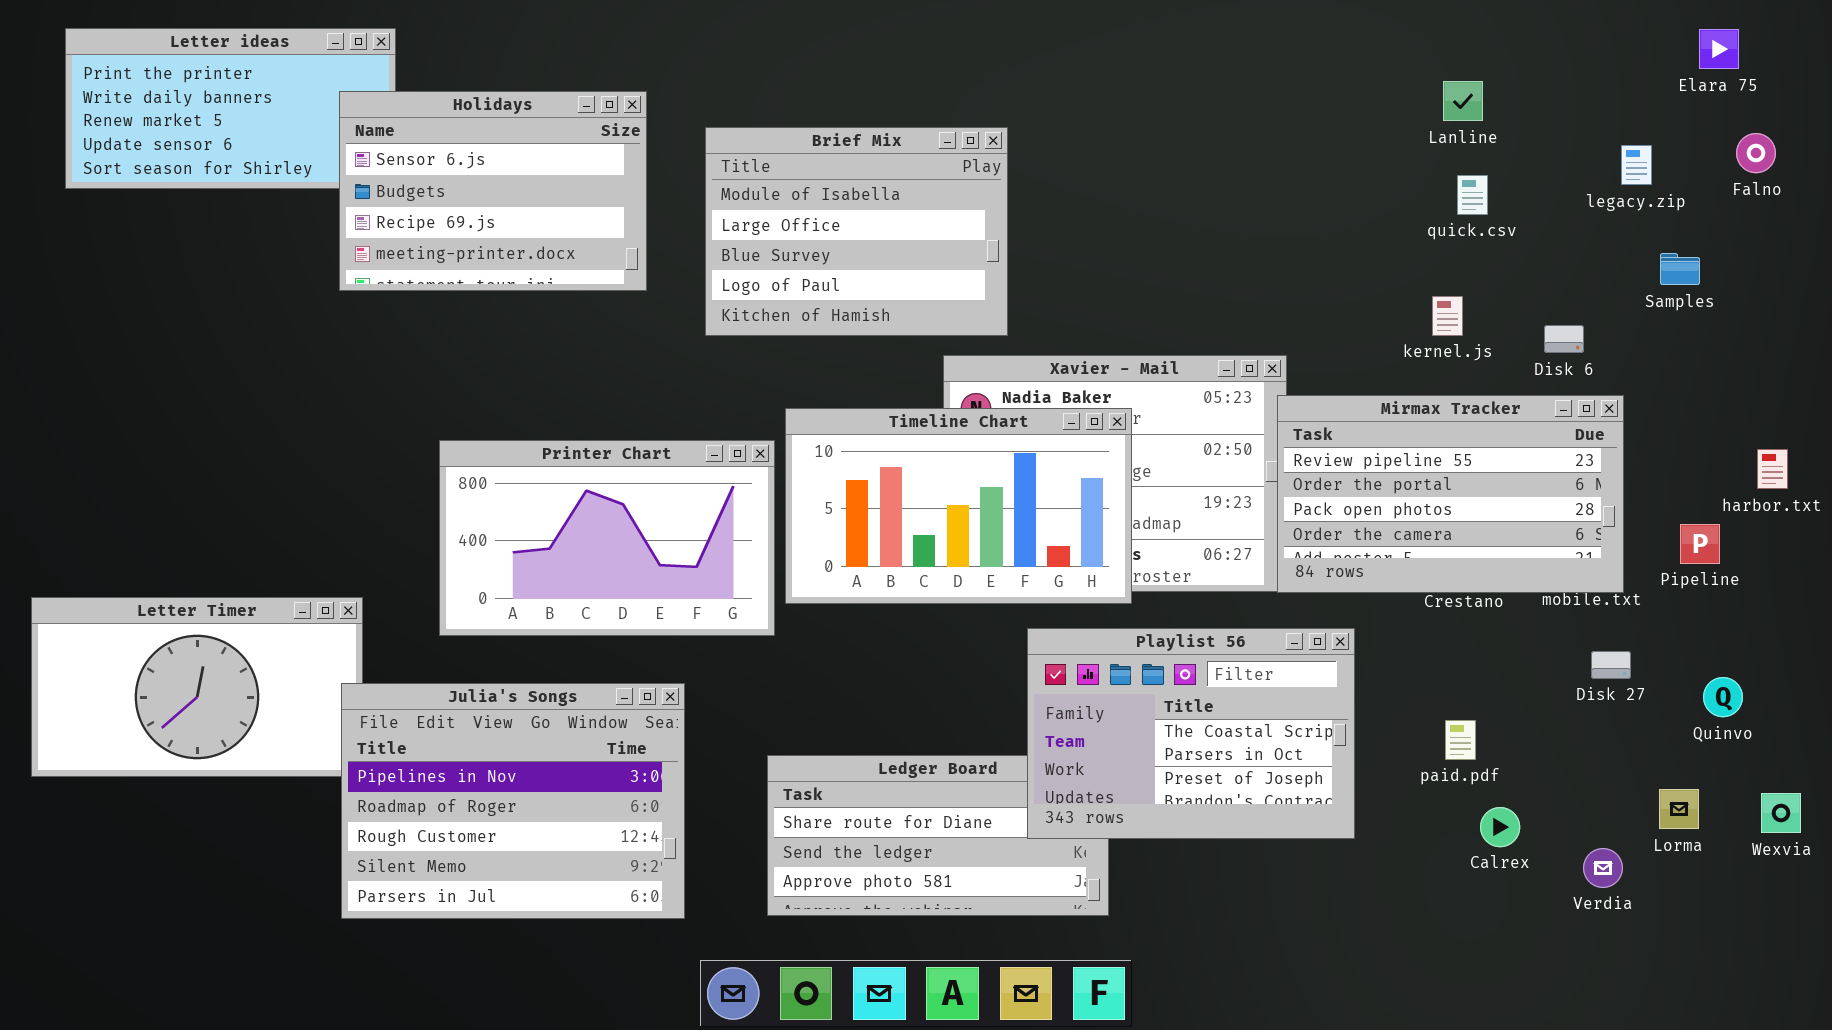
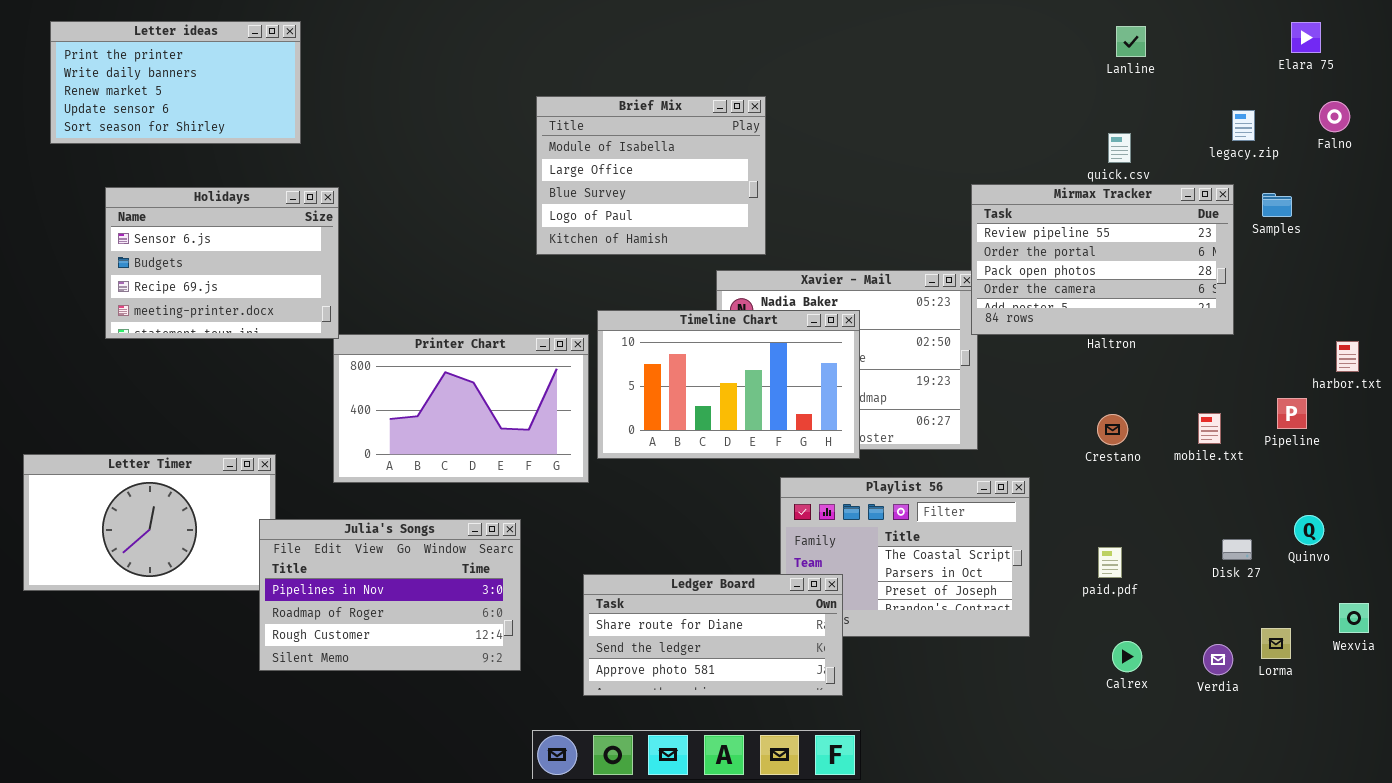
Lanline: [1443,81,1483,121] -> [1116,26,1146,57], moved
Holidays: [339,91,647,291] -> [105,187,339,339], moved
Mirmax Tracker: [1277,395,1624,593] -> [971,184,1234,335], moved
Disk 27: [1591,651,1631,679] -> [1222,539,1252,560], moved
Julia's Songs: [341,683,685,919] -> [259,519,521,671], resized
Ledger Board: [767,755,1109,916] -> [583,574,843,696], raised
Lorma: [1659,789,1699,829] -> [1261,628,1291,659], moved
Calrex: [1480,807,1520,847] -> [1112,641,1142,672], moved

